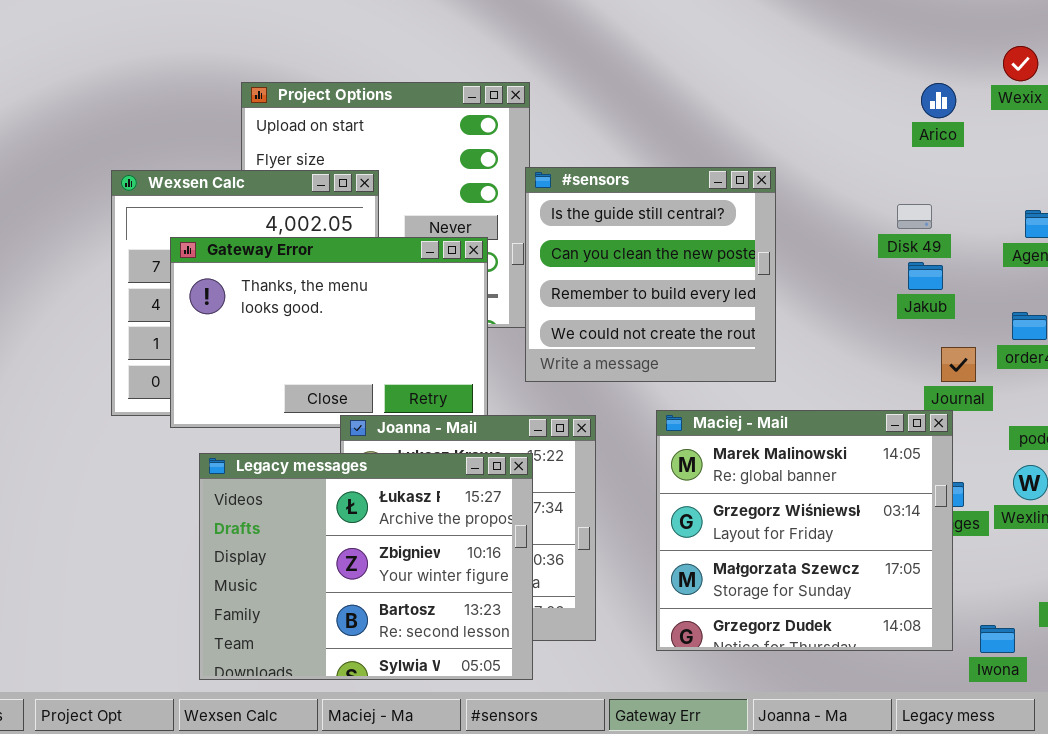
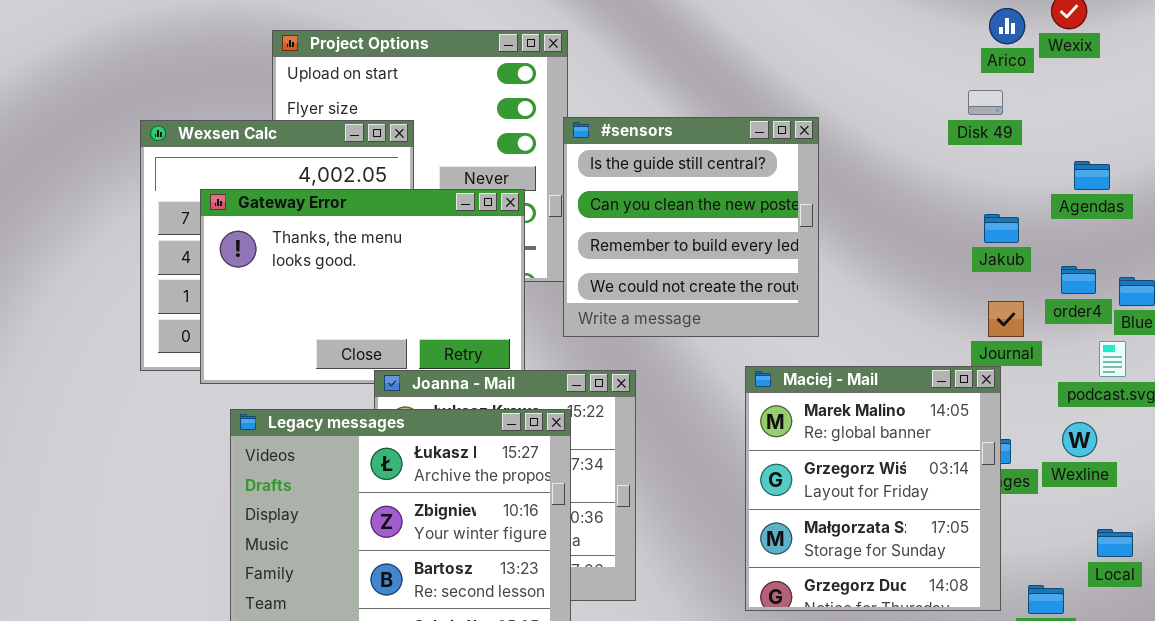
Arico: [921,83,956,118] -> [989,8,1025,44], moved
Disk 49: [897,204,932,229] -> [968,90,1003,115], moved
Jakub: [908,262,943,290] -> [984,214,1019,243], moved
Maciej - Mail: [656,410,953,651] -> [745,366,1001,611], resized

